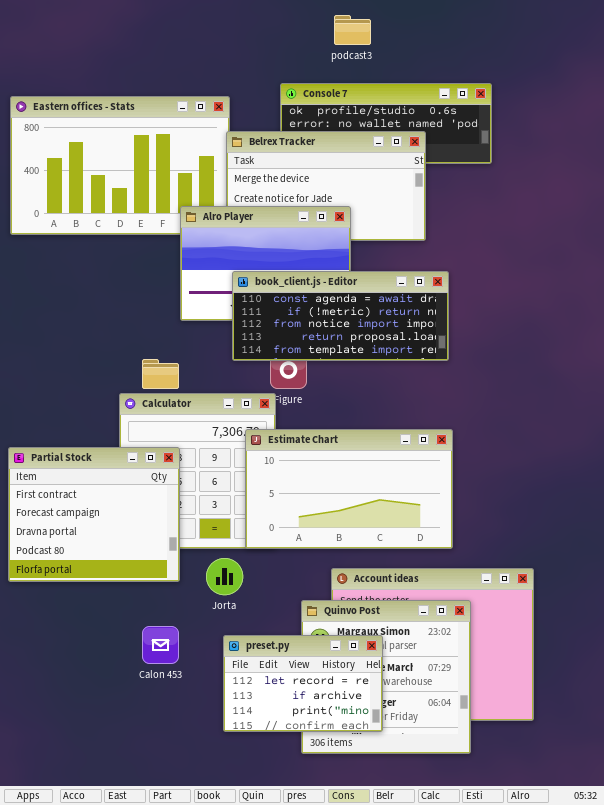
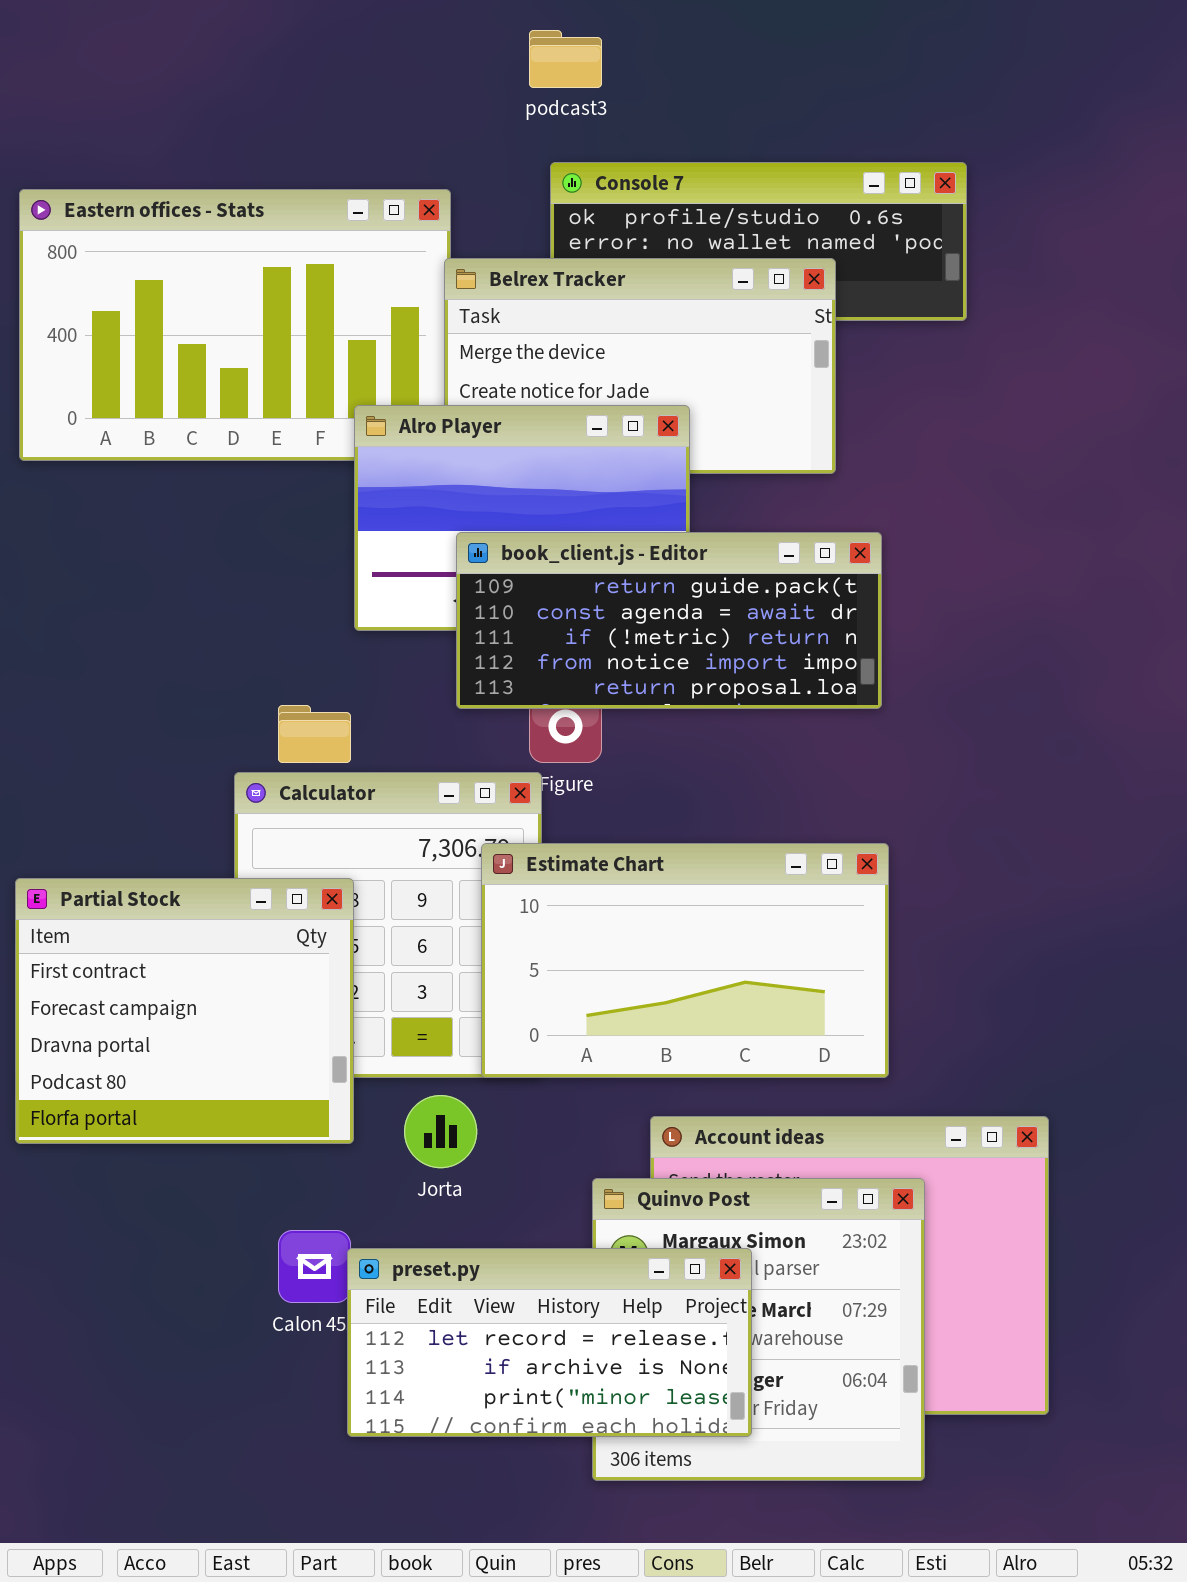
podcast3: [334,15,371,45] -> [529,30,602,88], moved
book_client.js - Editor: [232,271,449,361] -> [456,532,882,709], scrolled up 1 row
preset.py: [223,635,383,732] -> [347,1248,752,1437], resized

